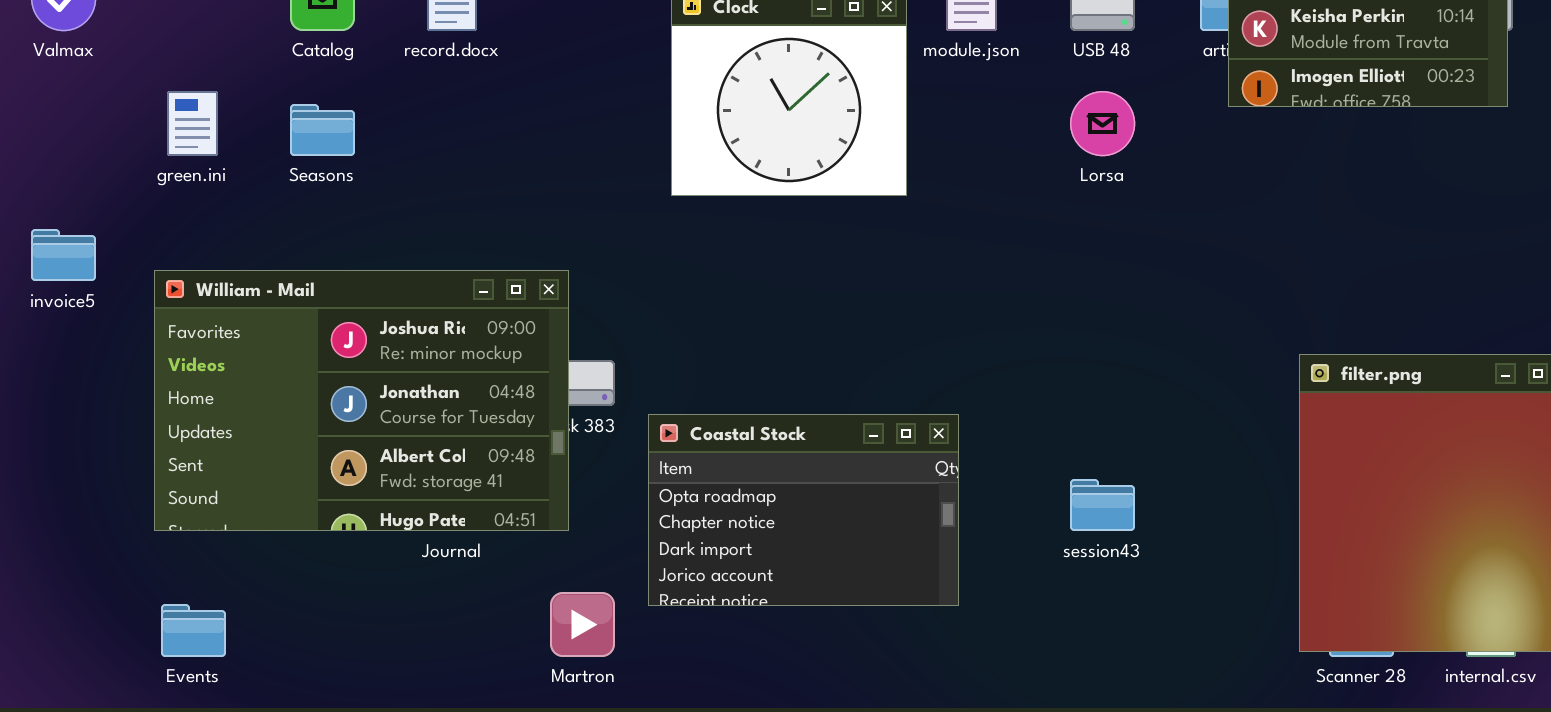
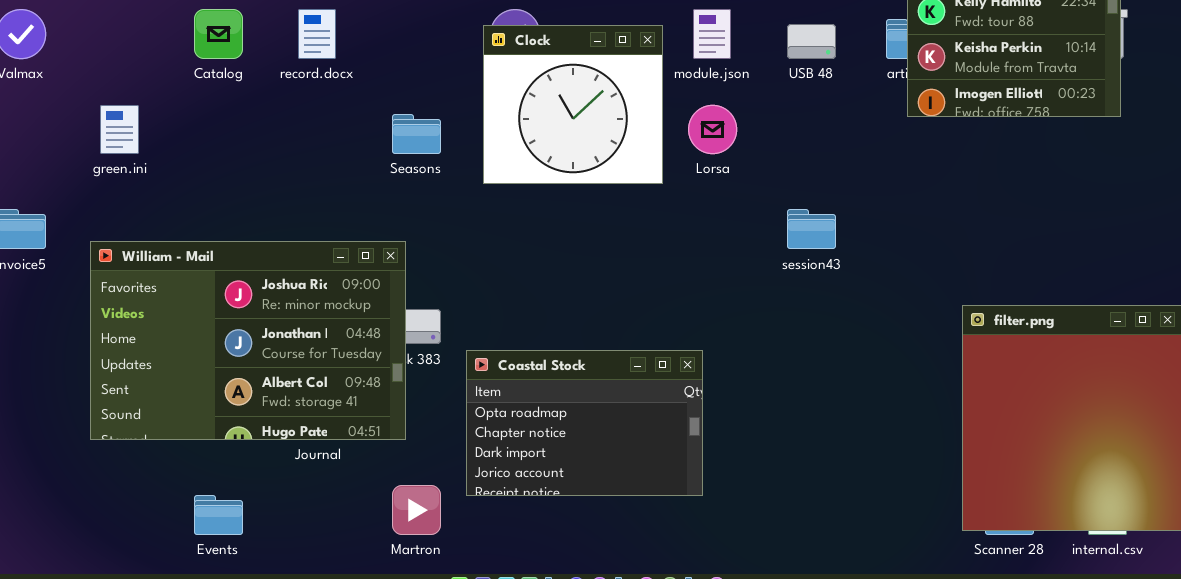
Lorsa: [1070,91,1135,156] -> [688,105,737,154], moved
Seasons: [290,104,355,156] -> [392,114,441,154], moved
session43: [1070,479,1135,531] -> [787,209,836,249], moved
Events: [161,604,226,657] -> [194,495,243,535], moved

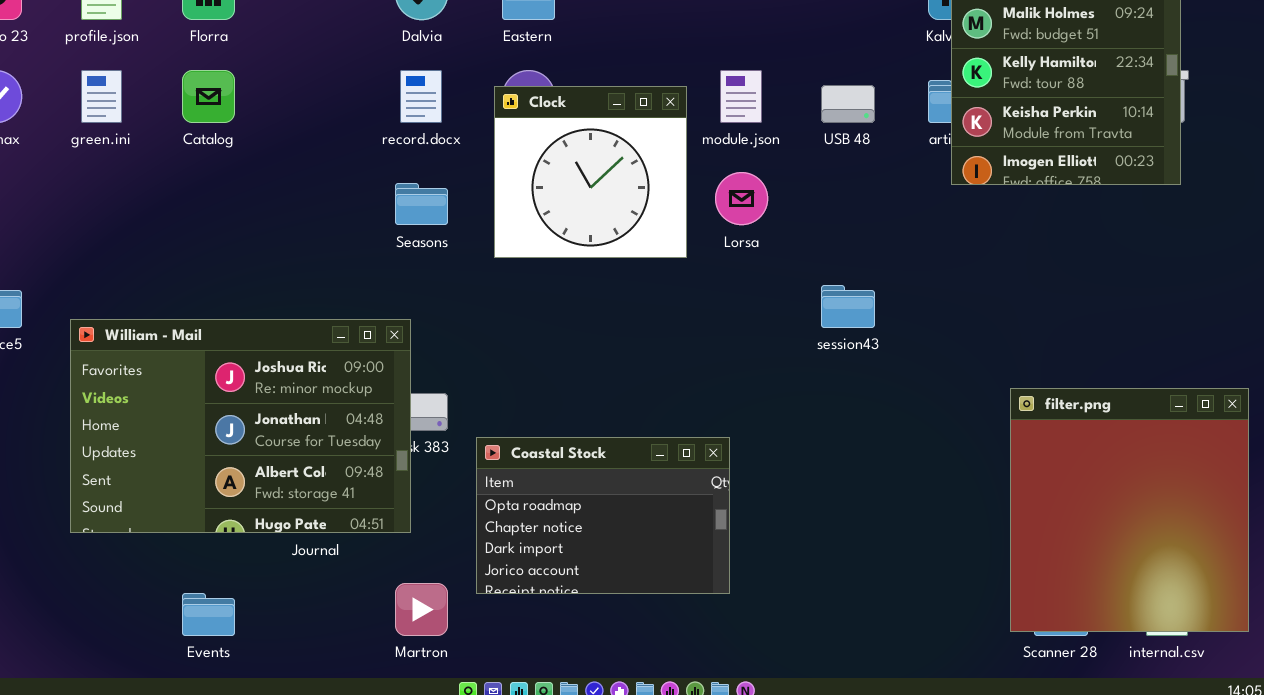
record.docx: [298,9,336,59] -> [400,70,442,123], moved
green.ini: [100,105,139,154] -> [81,70,122,123], moved

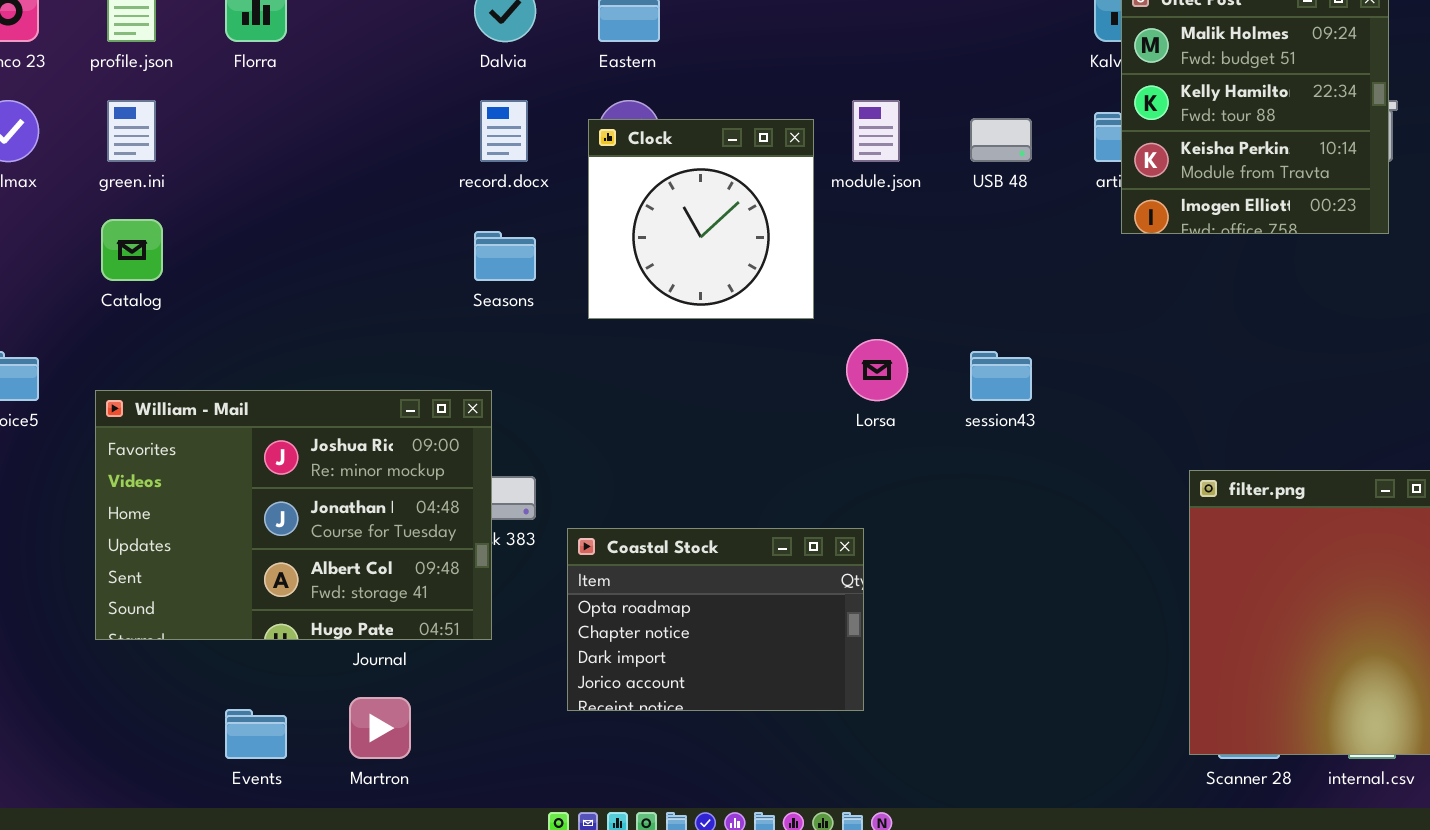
Catalog: [182,70,235,123] -> [101,219,163,281], moved
Lorsa: [715,172,768,225] -> [846,339,908,401], moved
Martron: [395,583,448,636] -> [349,697,411,759], moved

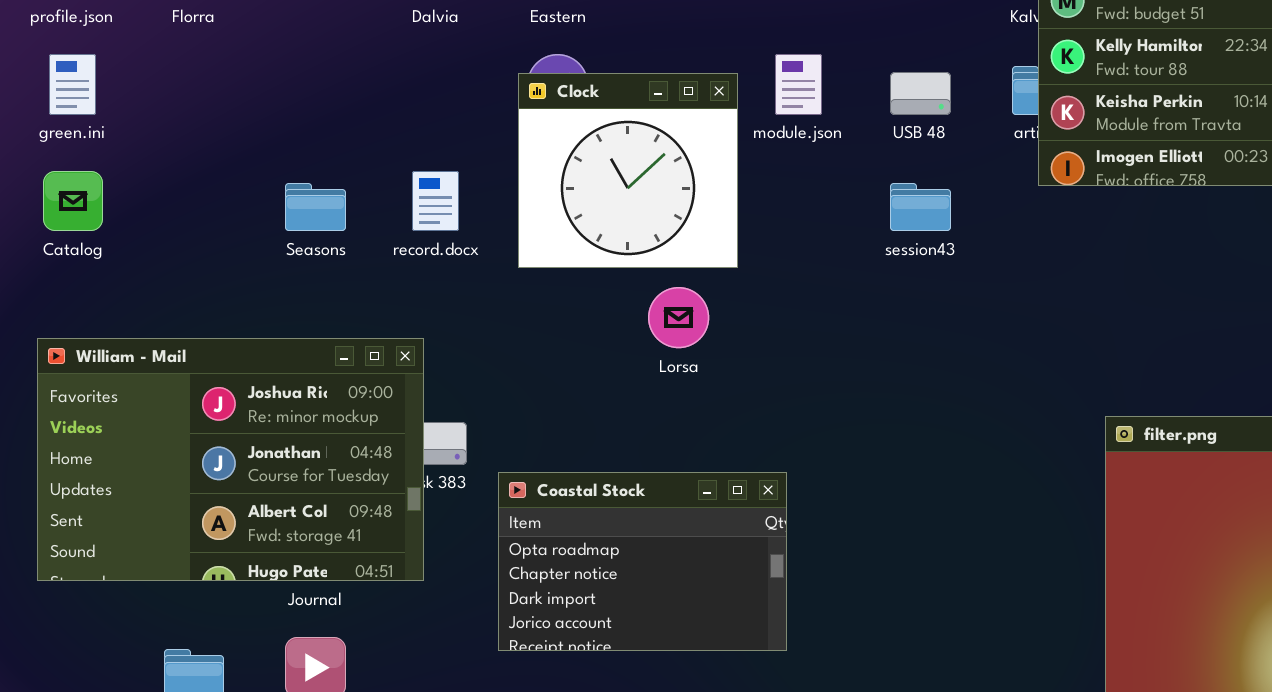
record.docx: [480,100,528,162] -> [412,171,459,231], moved
Seasons: [474,231,536,281] -> [285,183,346,231], moved
Lorsa: [846,339,908,401] -> [648,287,709,348], moved
session43: [970,351,1032,401] -> [890,183,951,231], moved

